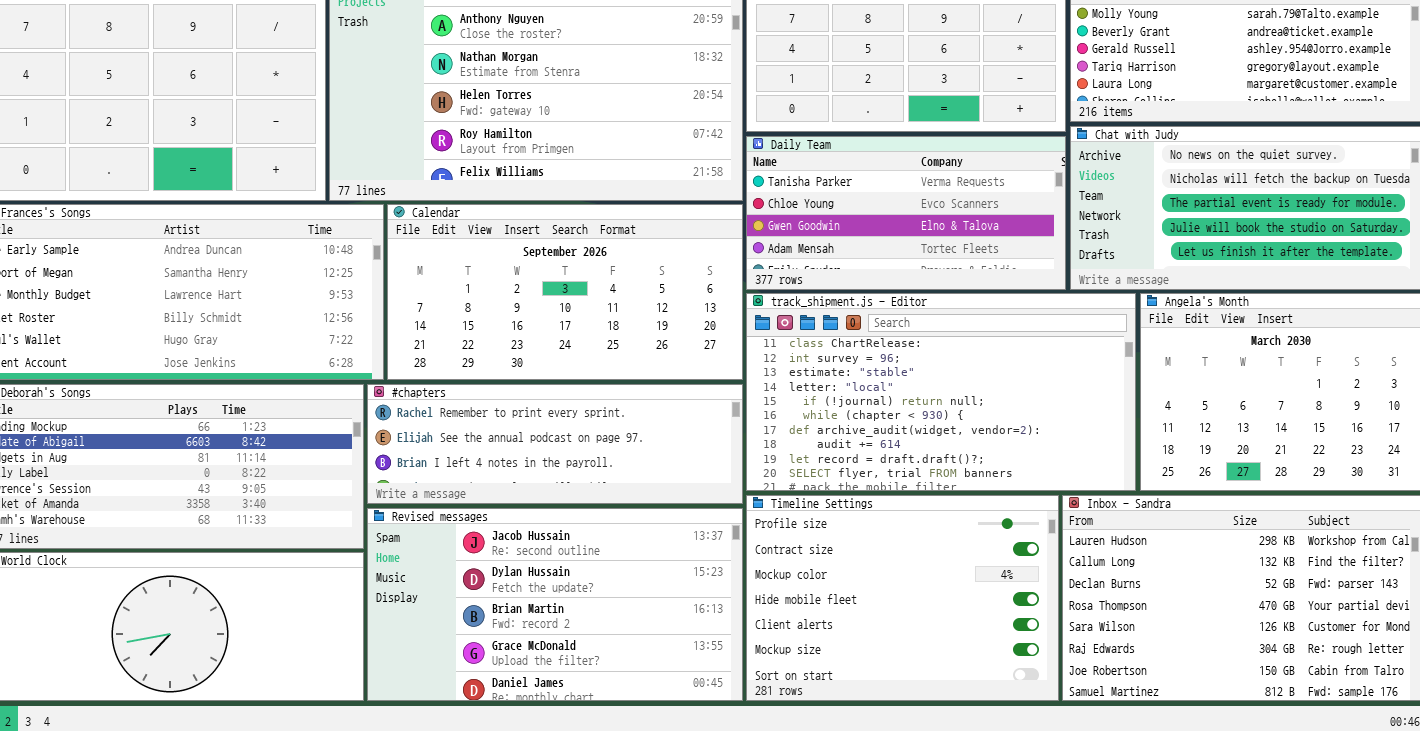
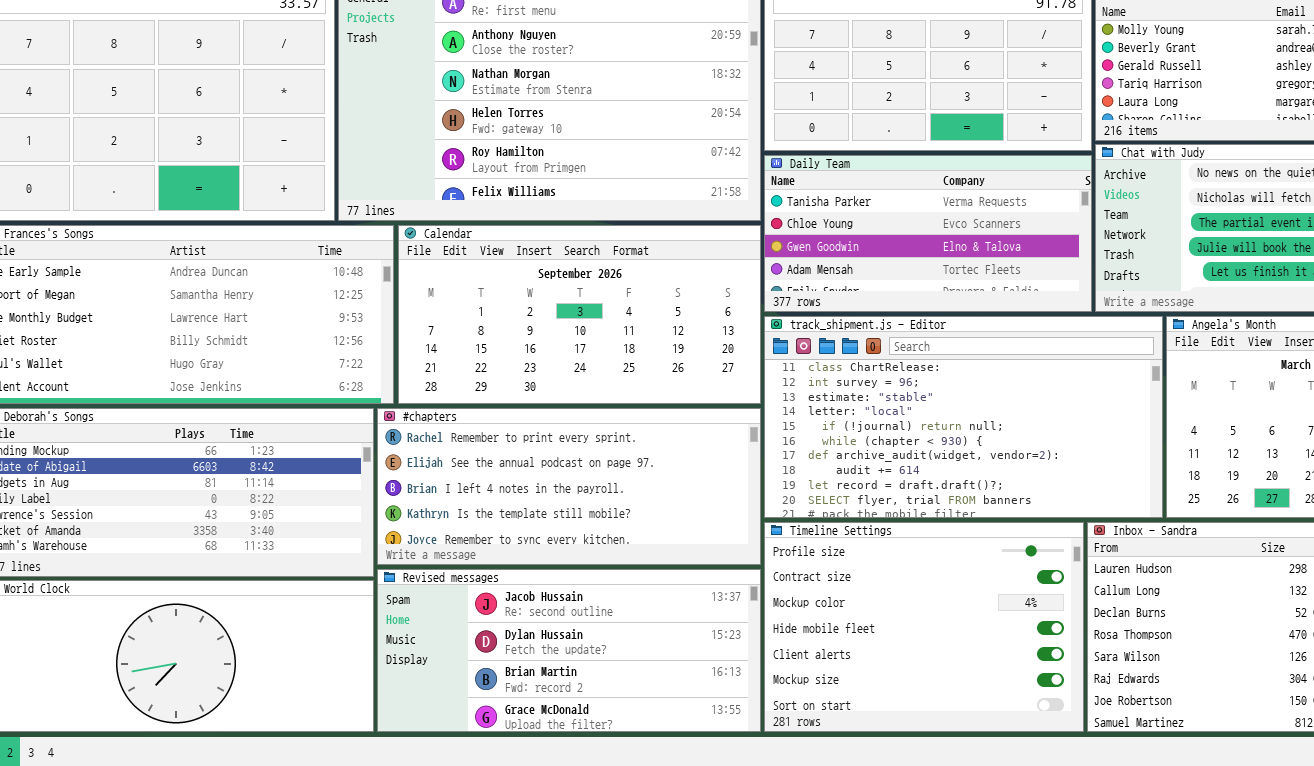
#chapters: [367,384,743,504] -> [377,408,761,565], resized
Revised messages: [367,508,743,701] -> [377,569,761,732], resized

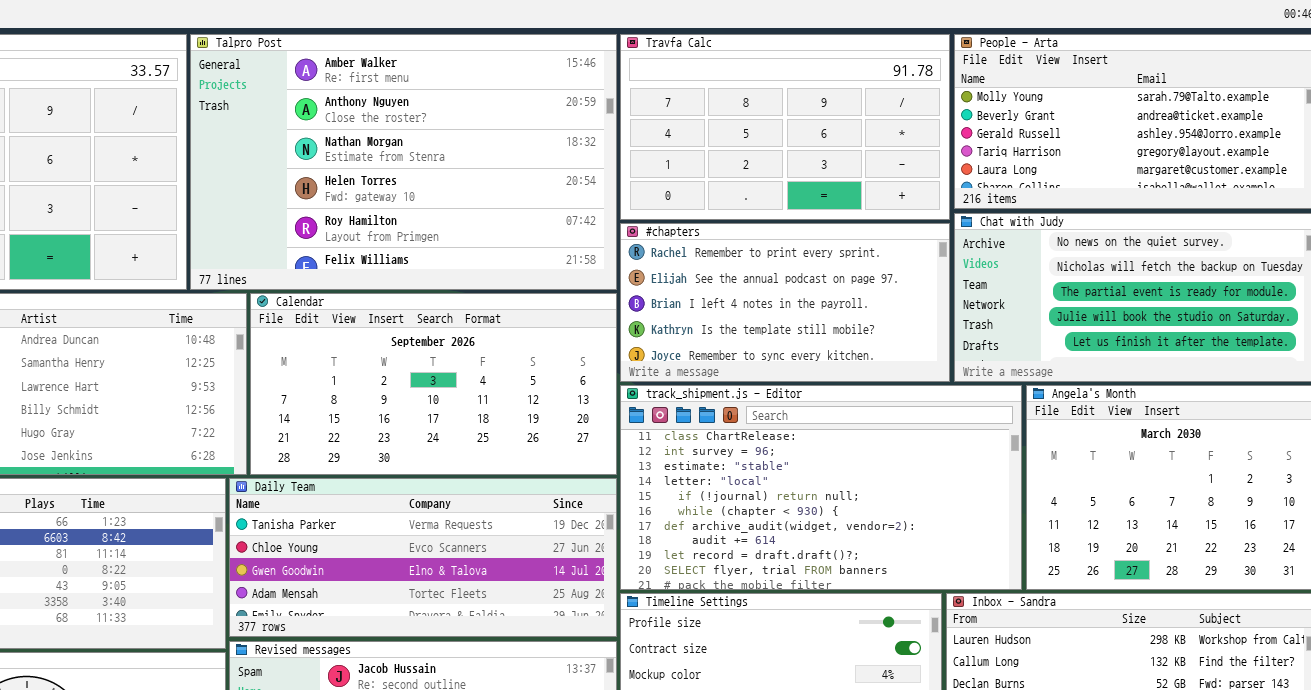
Daily Team: [764,155,1092,312] -> [229,478,617,637], moved, resized
#chapters: [377,408,761,565] -> [620,223,950,382], moved, resized

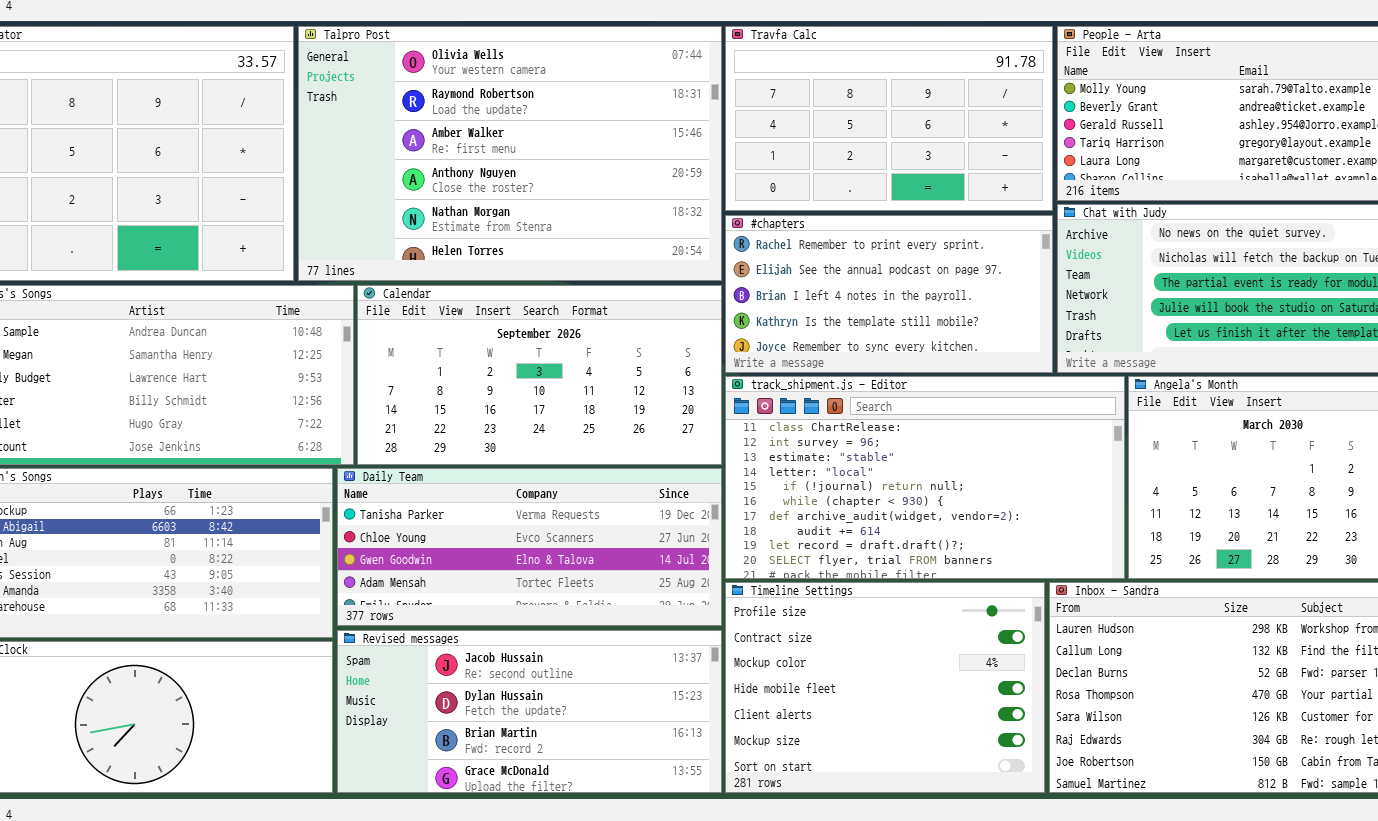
Talpro Post: [190,34,617,290] -> [298,26,722,281], scrolled up 2 rows

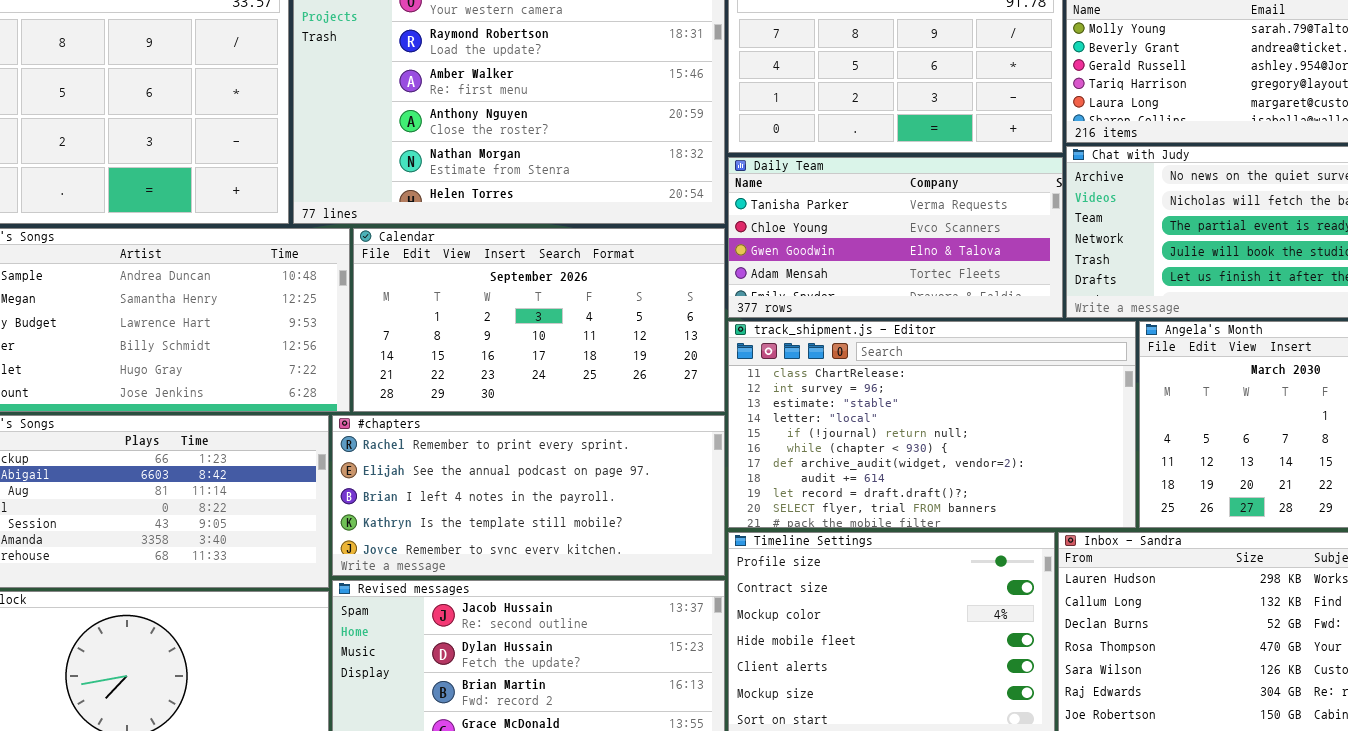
#chapters: [725,215,1053,373] -> [332,415,725,576], moved, resized
Daily Team: [337,468,722,626] -> [728,157,1063,318], moved, resized

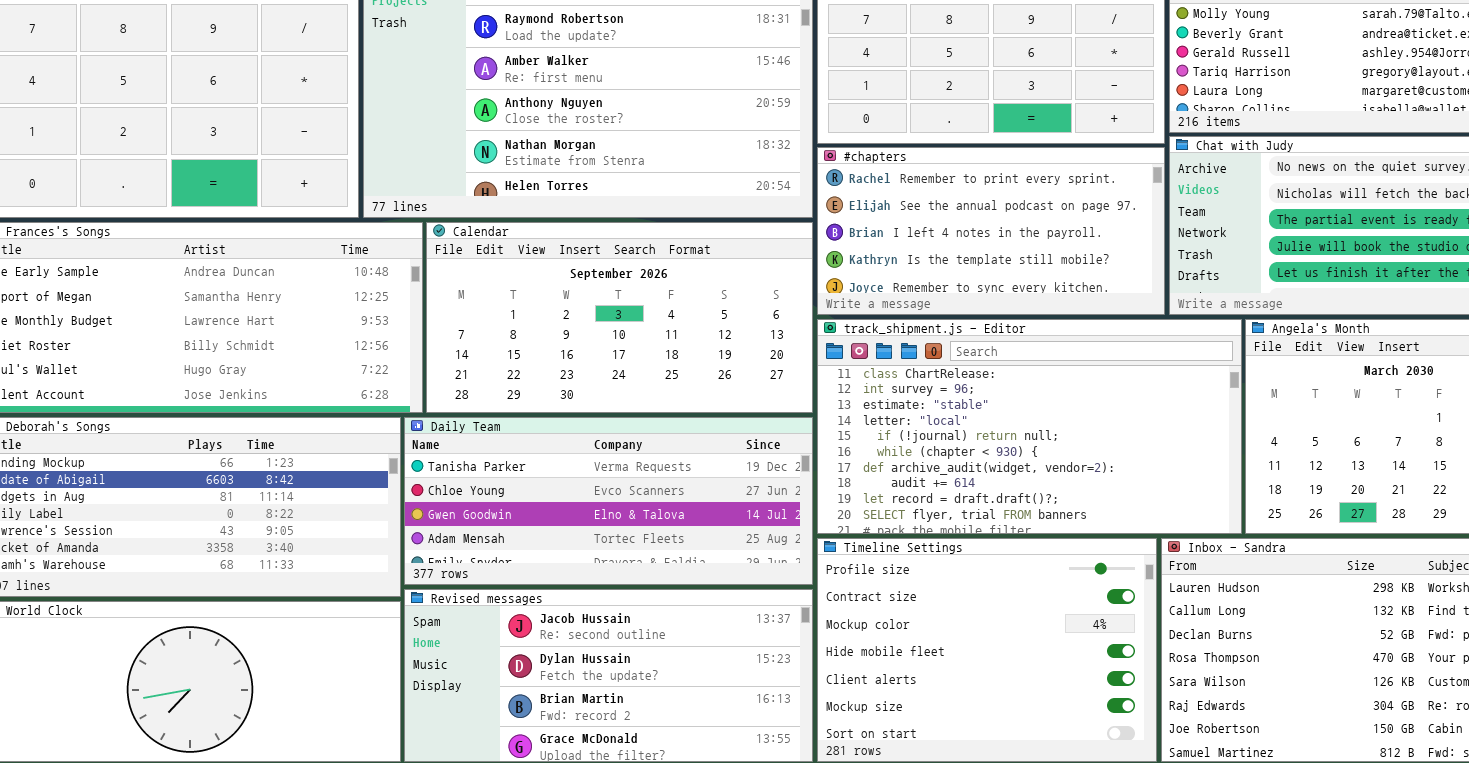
Daily Team: [728,157,1063,318] -> [404,417,813,585], moved, resized
#chapters: [332,415,725,576] -> [817,147,1165,315], moved, resized

